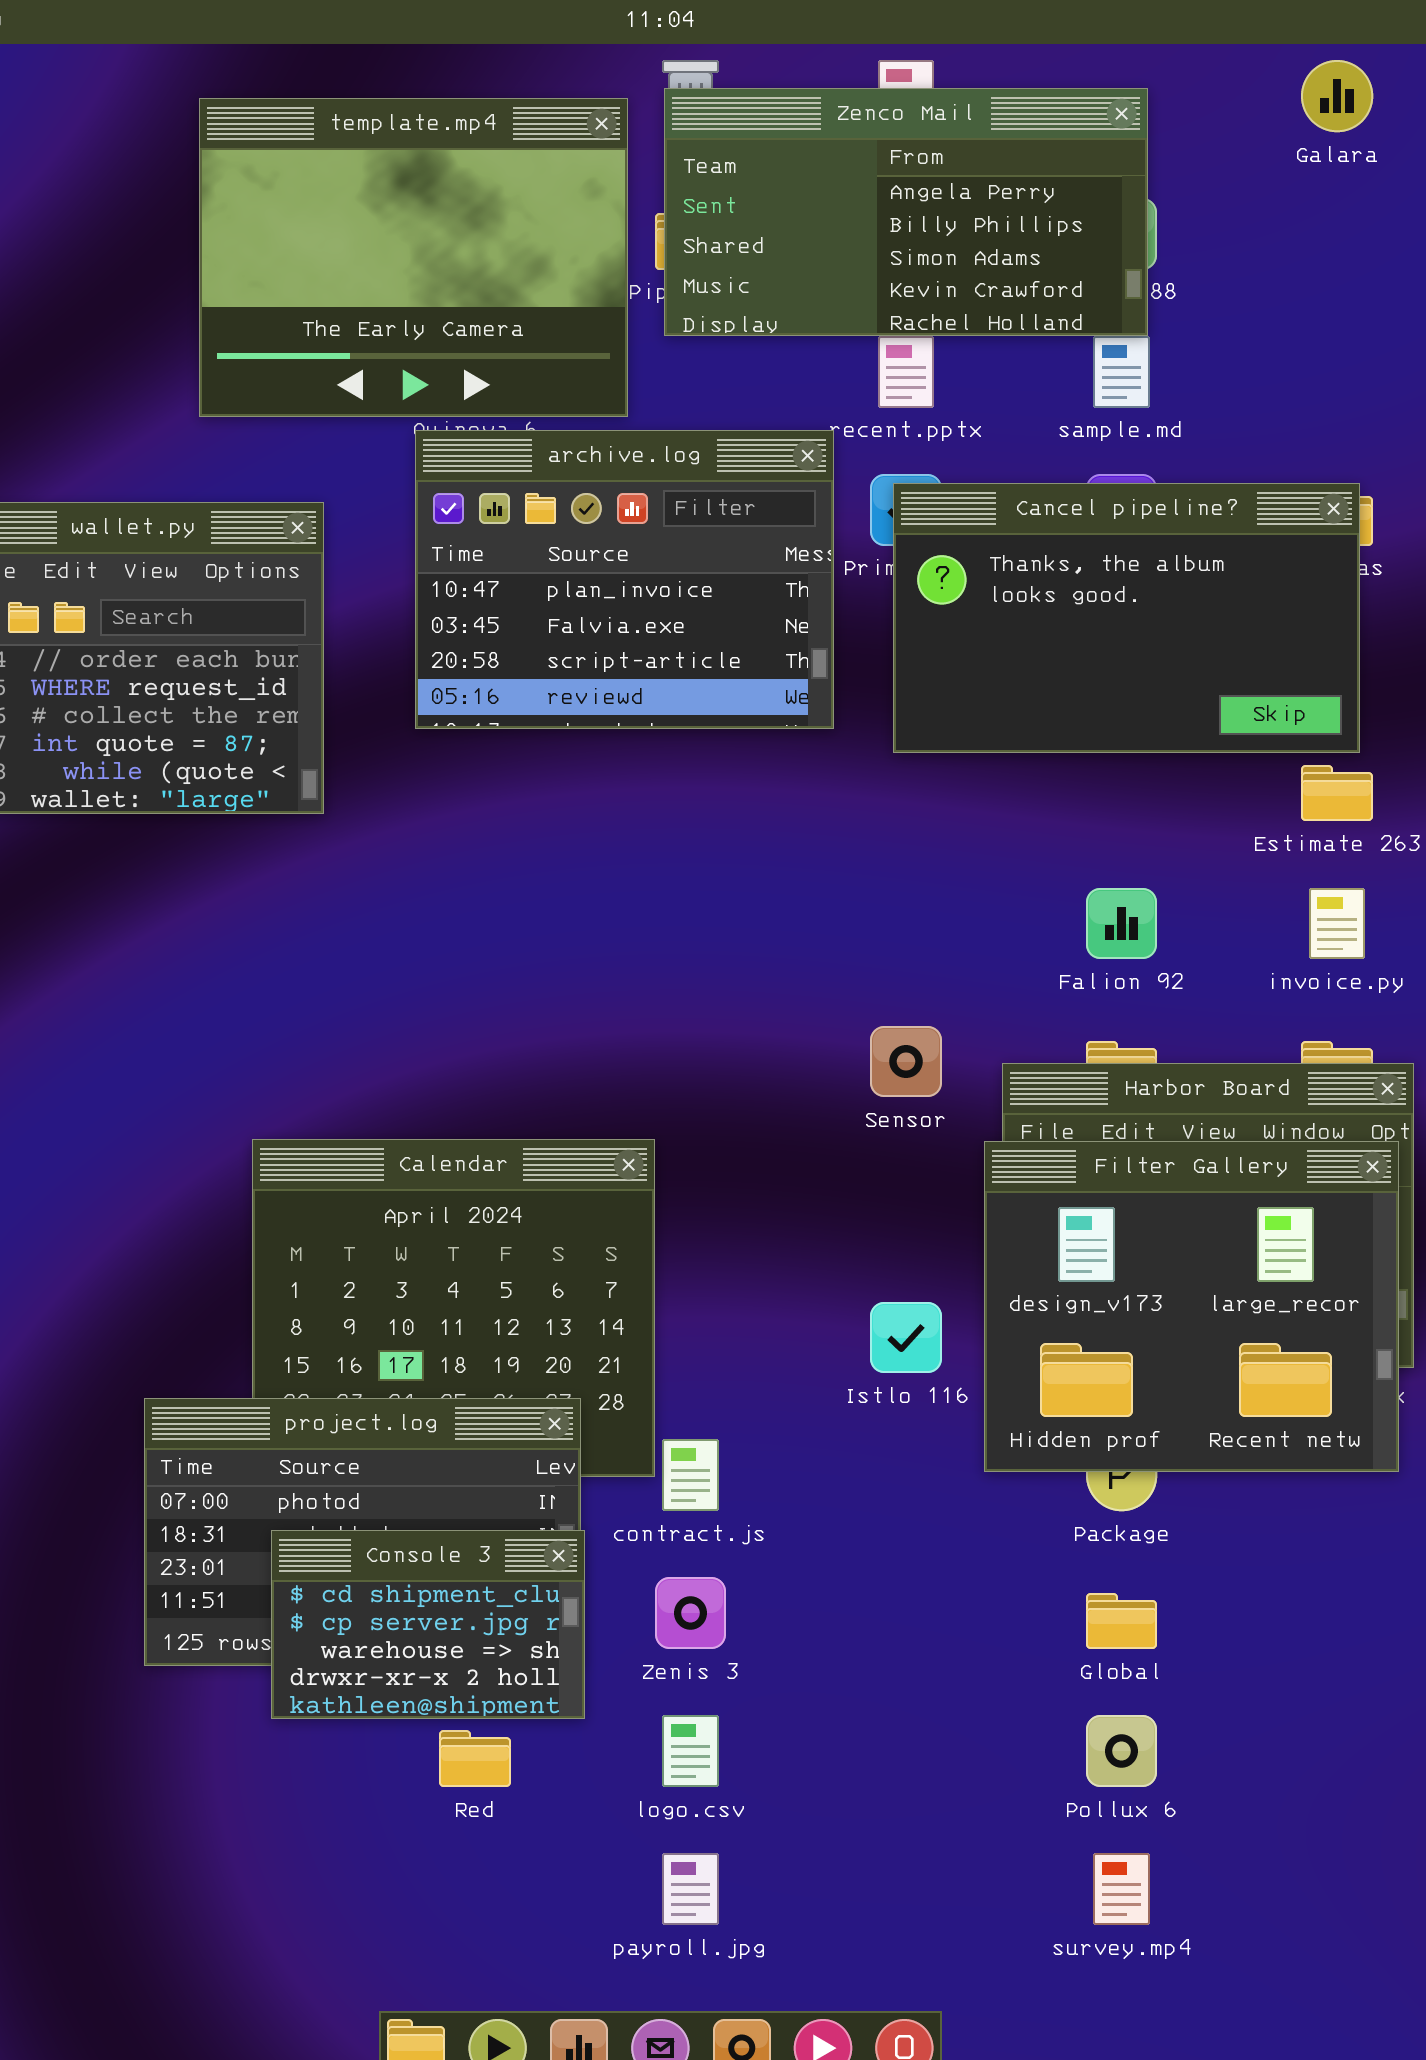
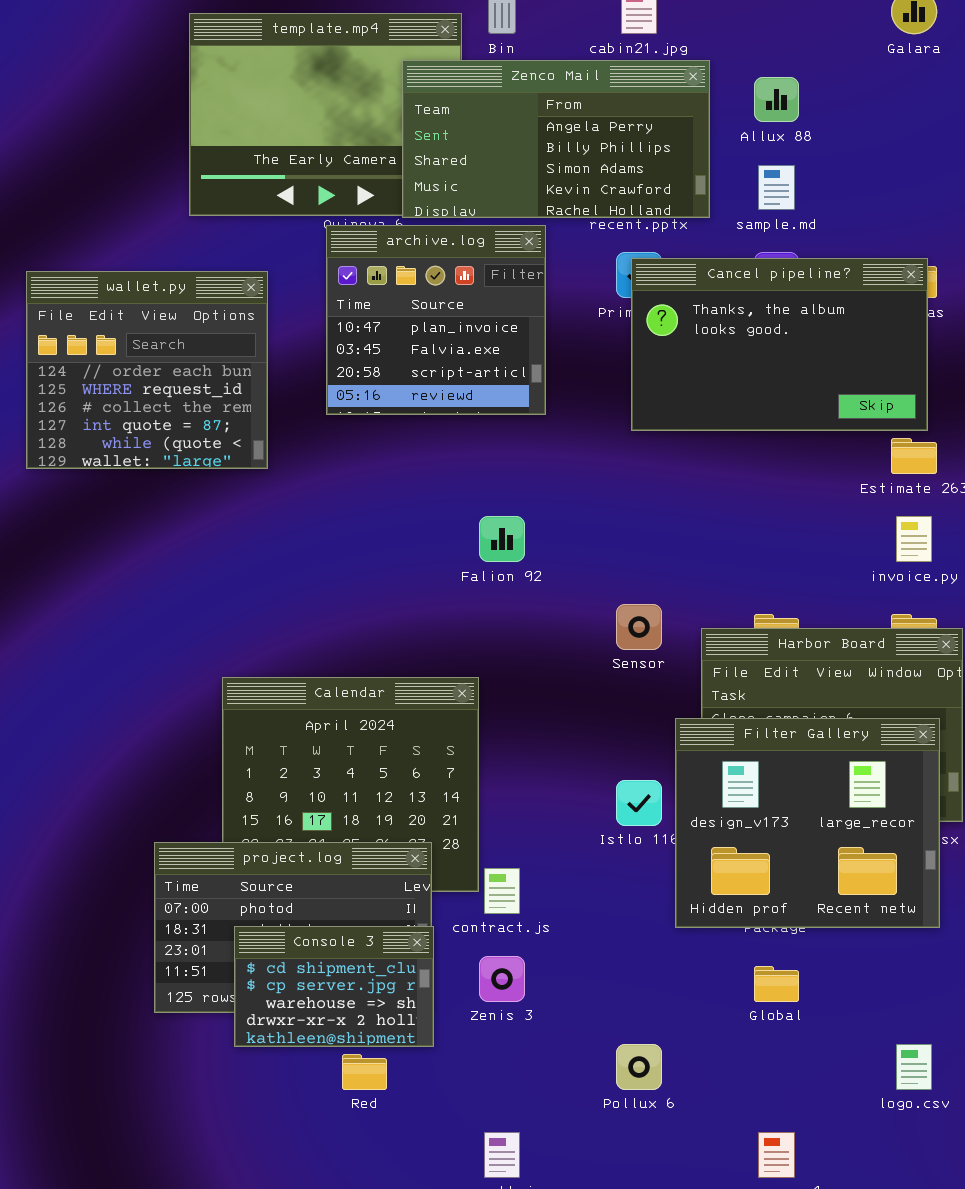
Zenco Mail: [664,88,1148,336] -> [402,60,710,218], moved
archive.log: [415,430,834,729] -> [326,225,546,415], resized
Falion 92: [1086,888,1157,959] -> [479,516,525,562], moved
Filter Gallery: [984,1141,1399,1472] -> [675,718,940,928], moved
logo.csv: [662,1715,719,1787] -> [896,1044,932,1090], moved
Pollux 6: [1086,1715,1157,1787] -> [616,1044,662,1090], moved

